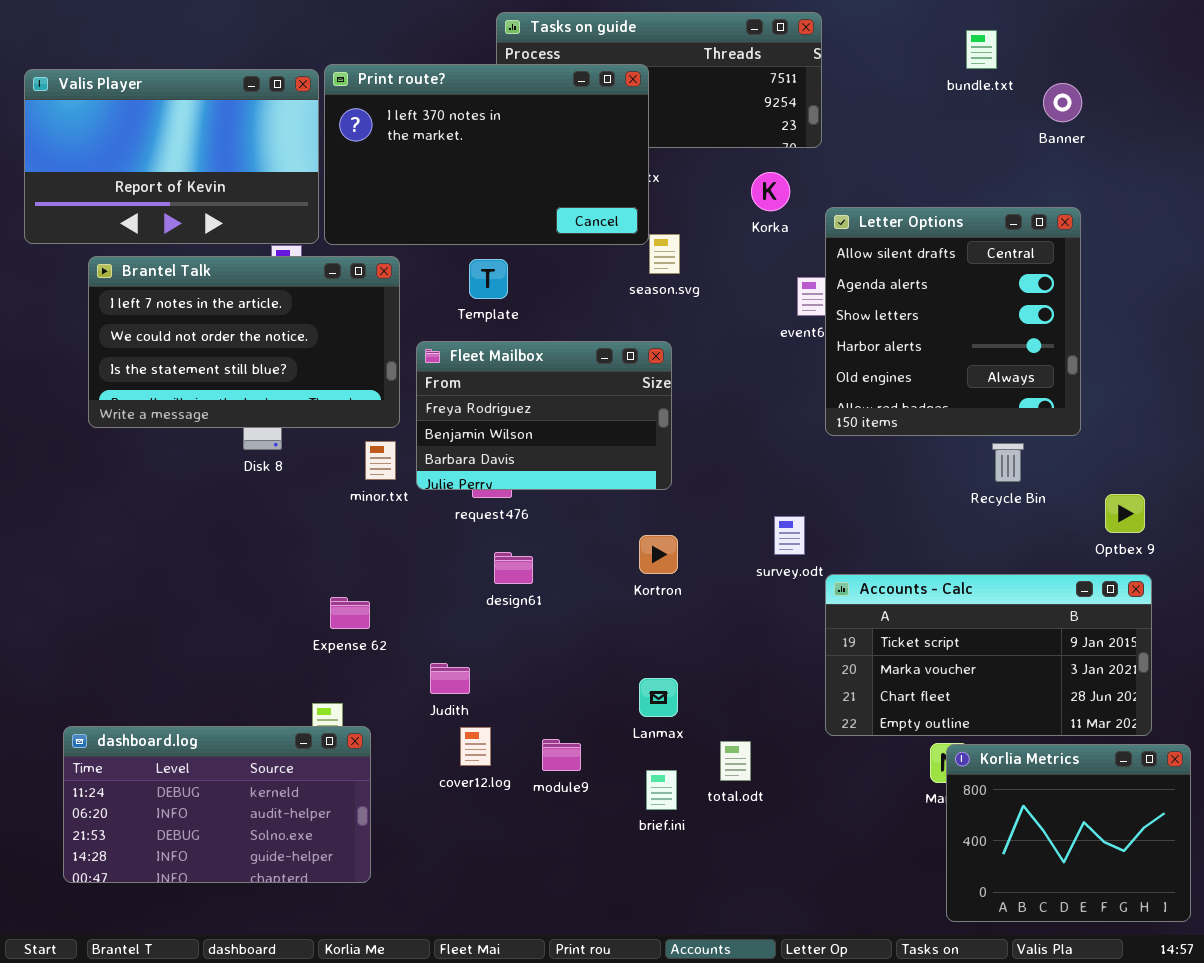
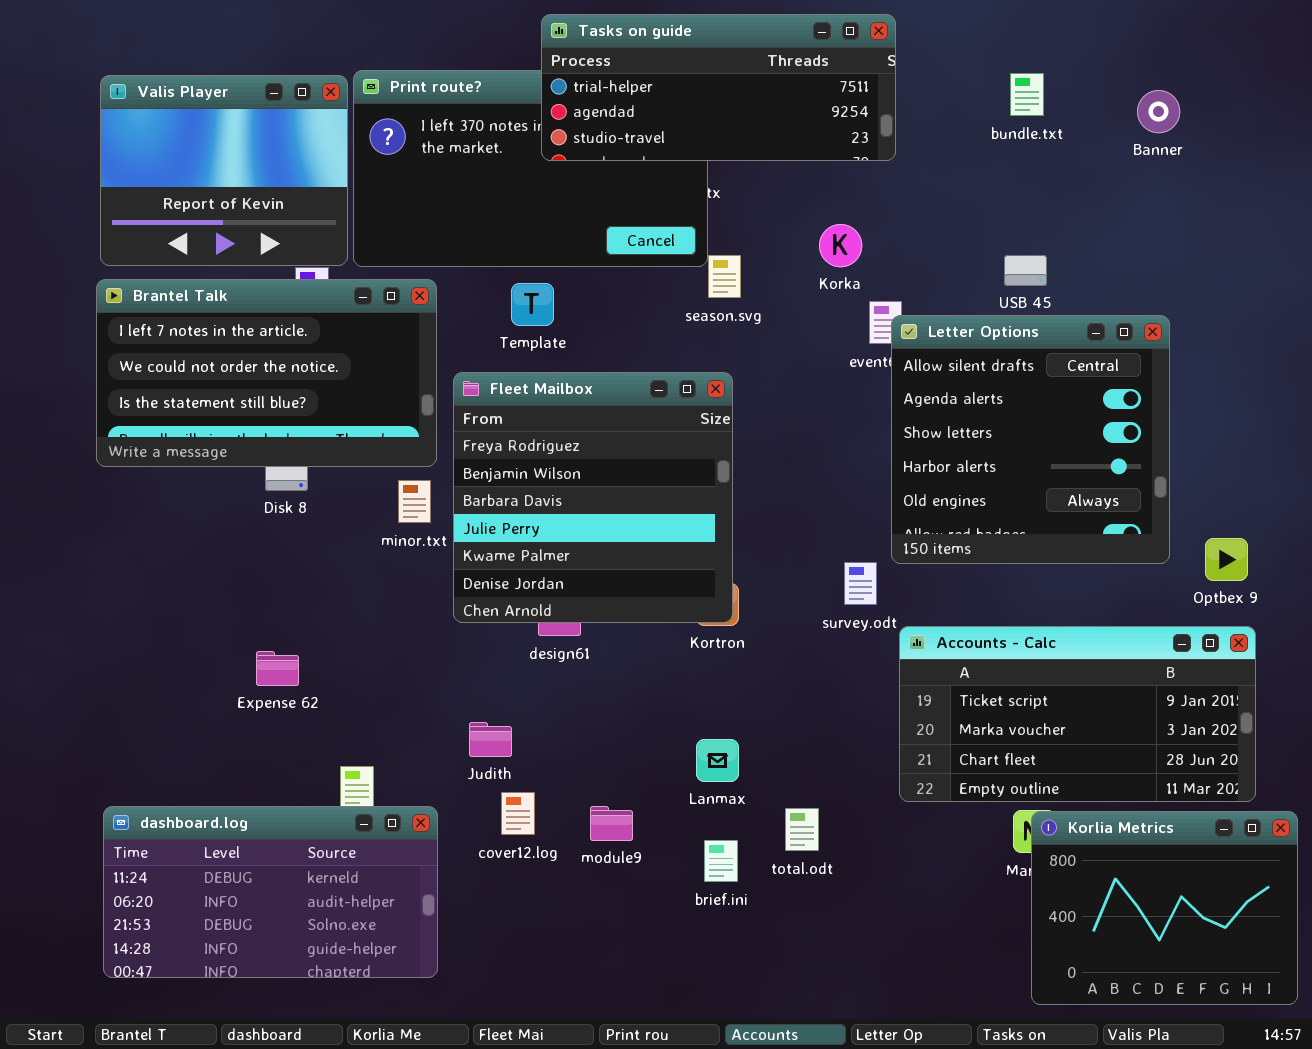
Tasks on guide: [496,12,822,148] -> [541,14,896,161], raised
bundle.txt: [966,30,997,69] -> [1010,73,1044,116], moved
Valis Player: [24,69,319,244] -> [100,75,348,266], resized
Korka: [751,172,790,211] -> [819,224,862,267], moved
Letter Options: [825,207,1081,436] -> [891,315,1170,564], moved
Fleet Mailbox: [416,341,672,490] -> [453,372,733,623], resized
Expense 62: [330,597,370,629] -> [256,651,299,686], moved
dashboard.log: [63,726,371,883] -> [103,806,438,978], moved

